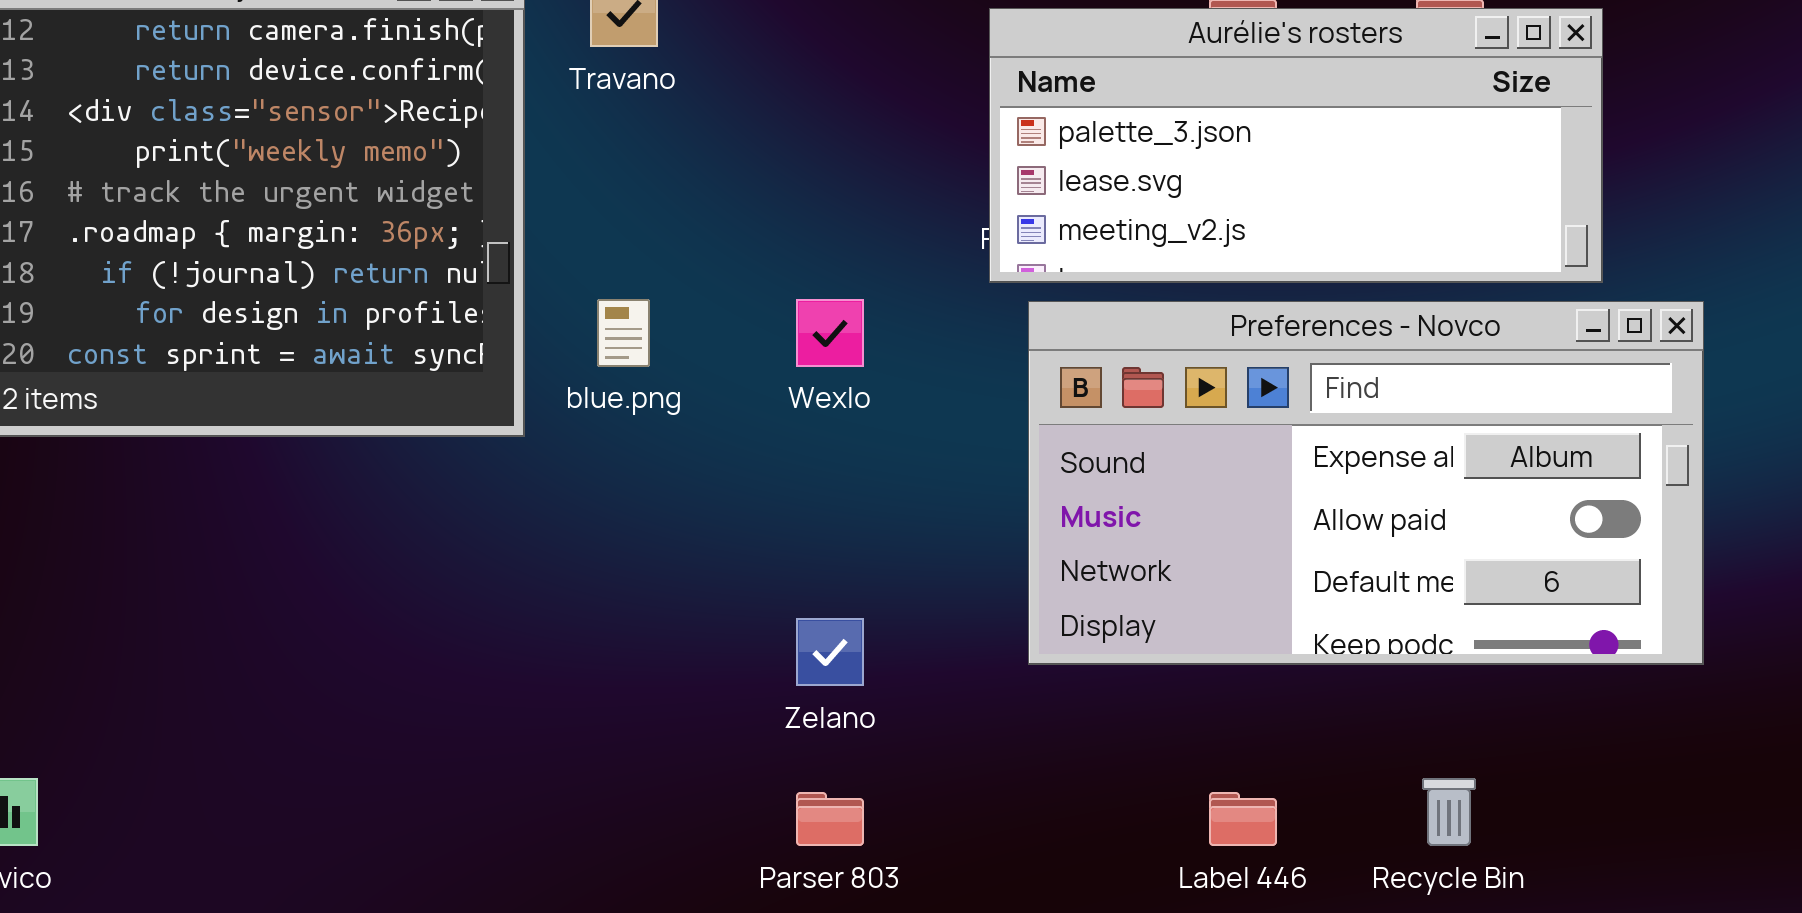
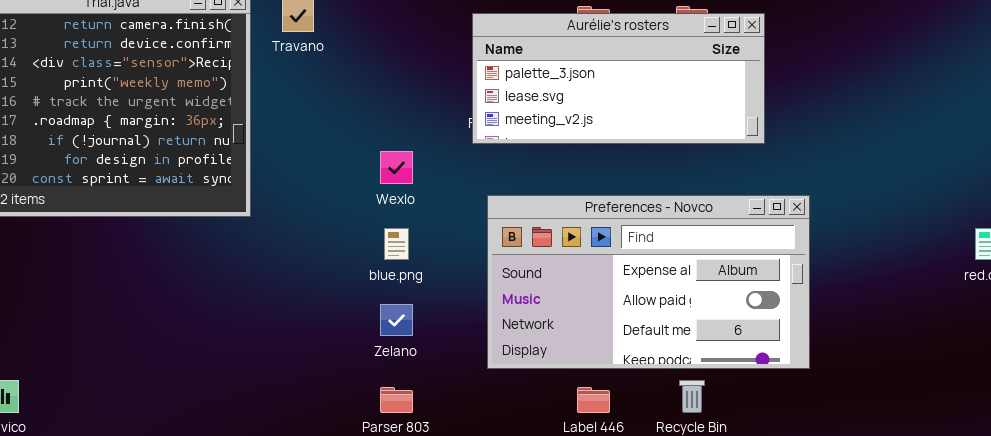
blue.png: [597,299,650,367] -> [384,228,409,260], moved
Preferences - Novco: [1028,301,1704,665] -> [487,195,810,369], moved

